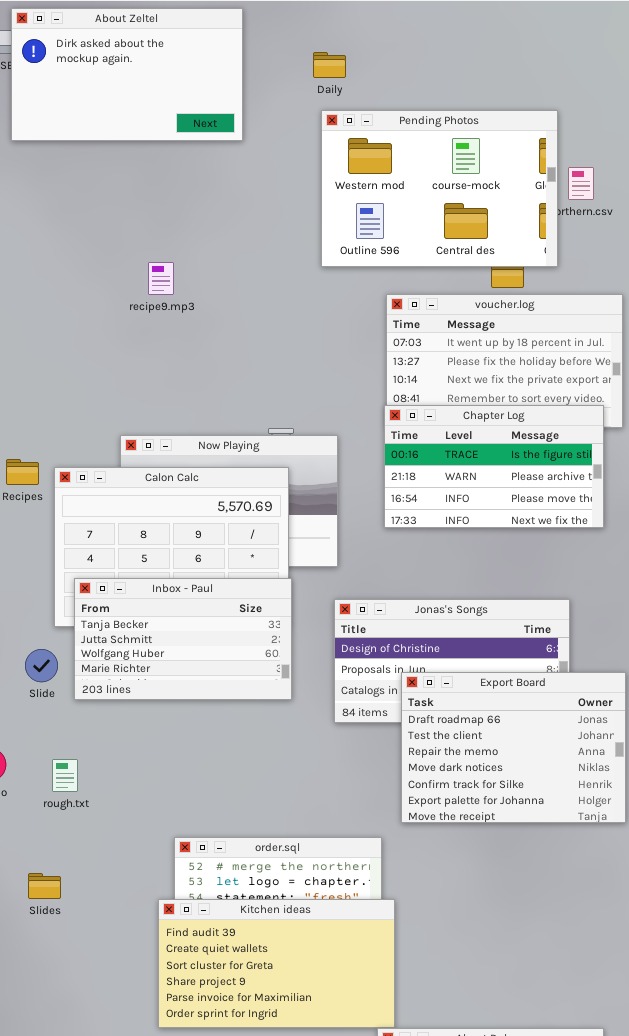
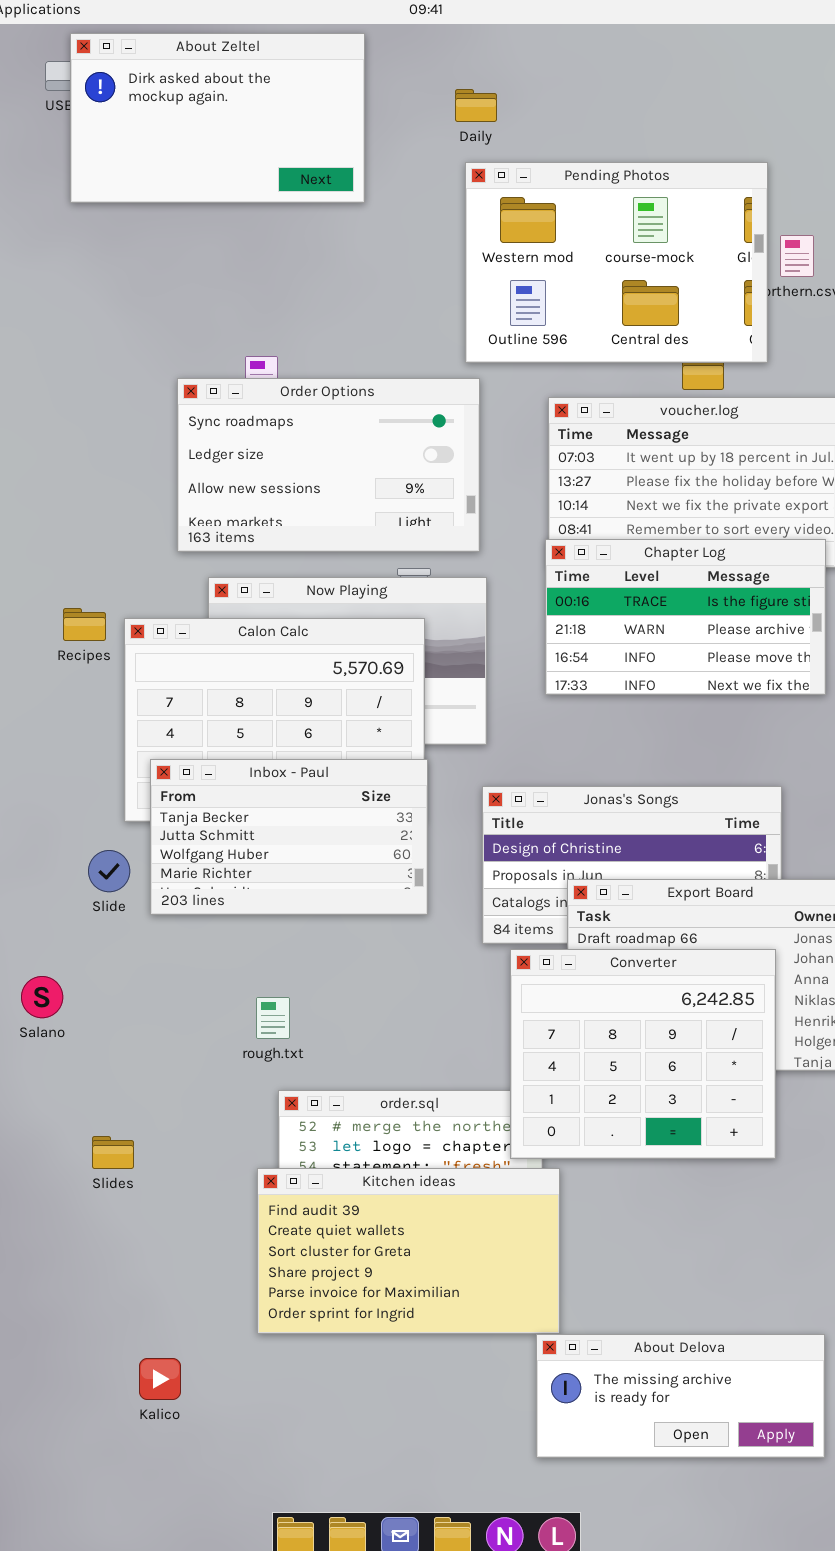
Order Options: none -> [177,378,480,552], opened
Converter: none -> [510,949,776,1159], opened
rough.txt: [52,759,78,792] -> [256,997,290,1039], moved

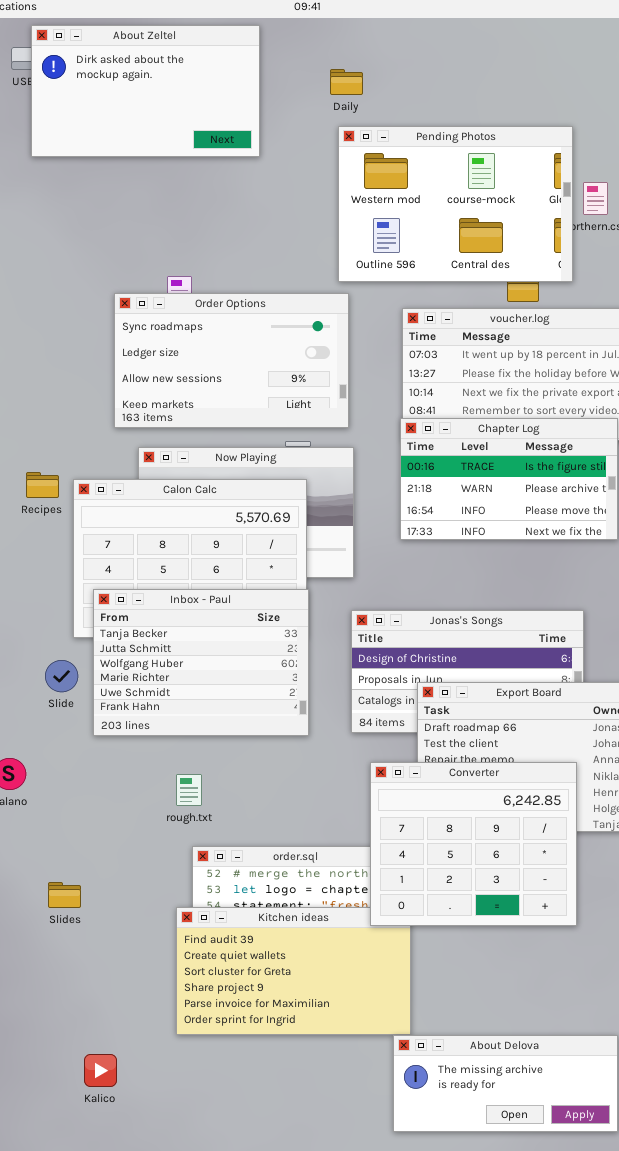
Inbox - Paul: [150,759,428,915] -> [93,589,309,736], resized
Converter: [510,949,776,1159] -> [370,762,577,926], moved

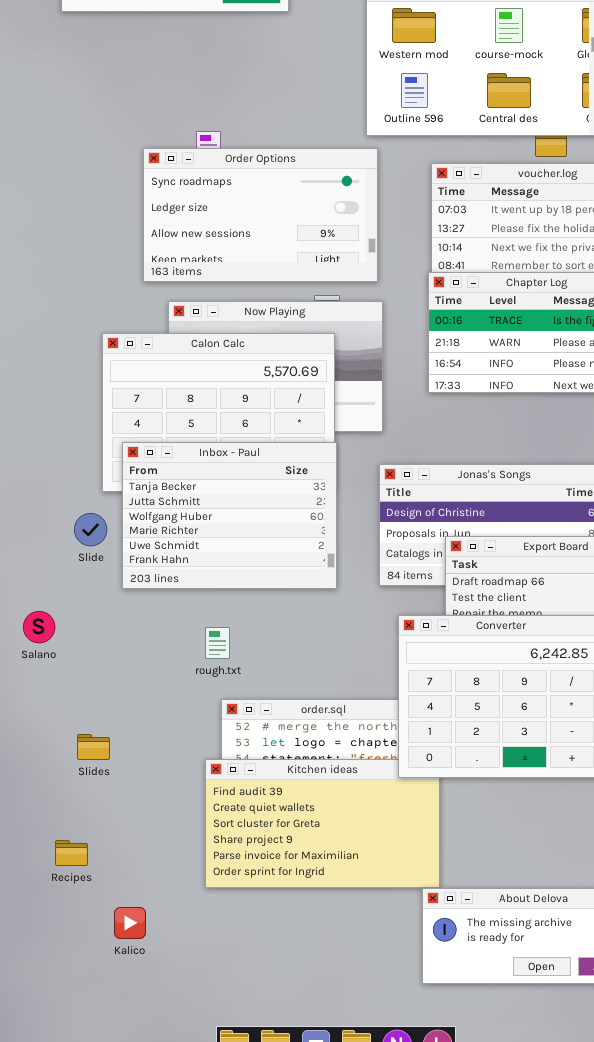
Recipes: [26,472,59,498] -> [55,840,88,866], moved

